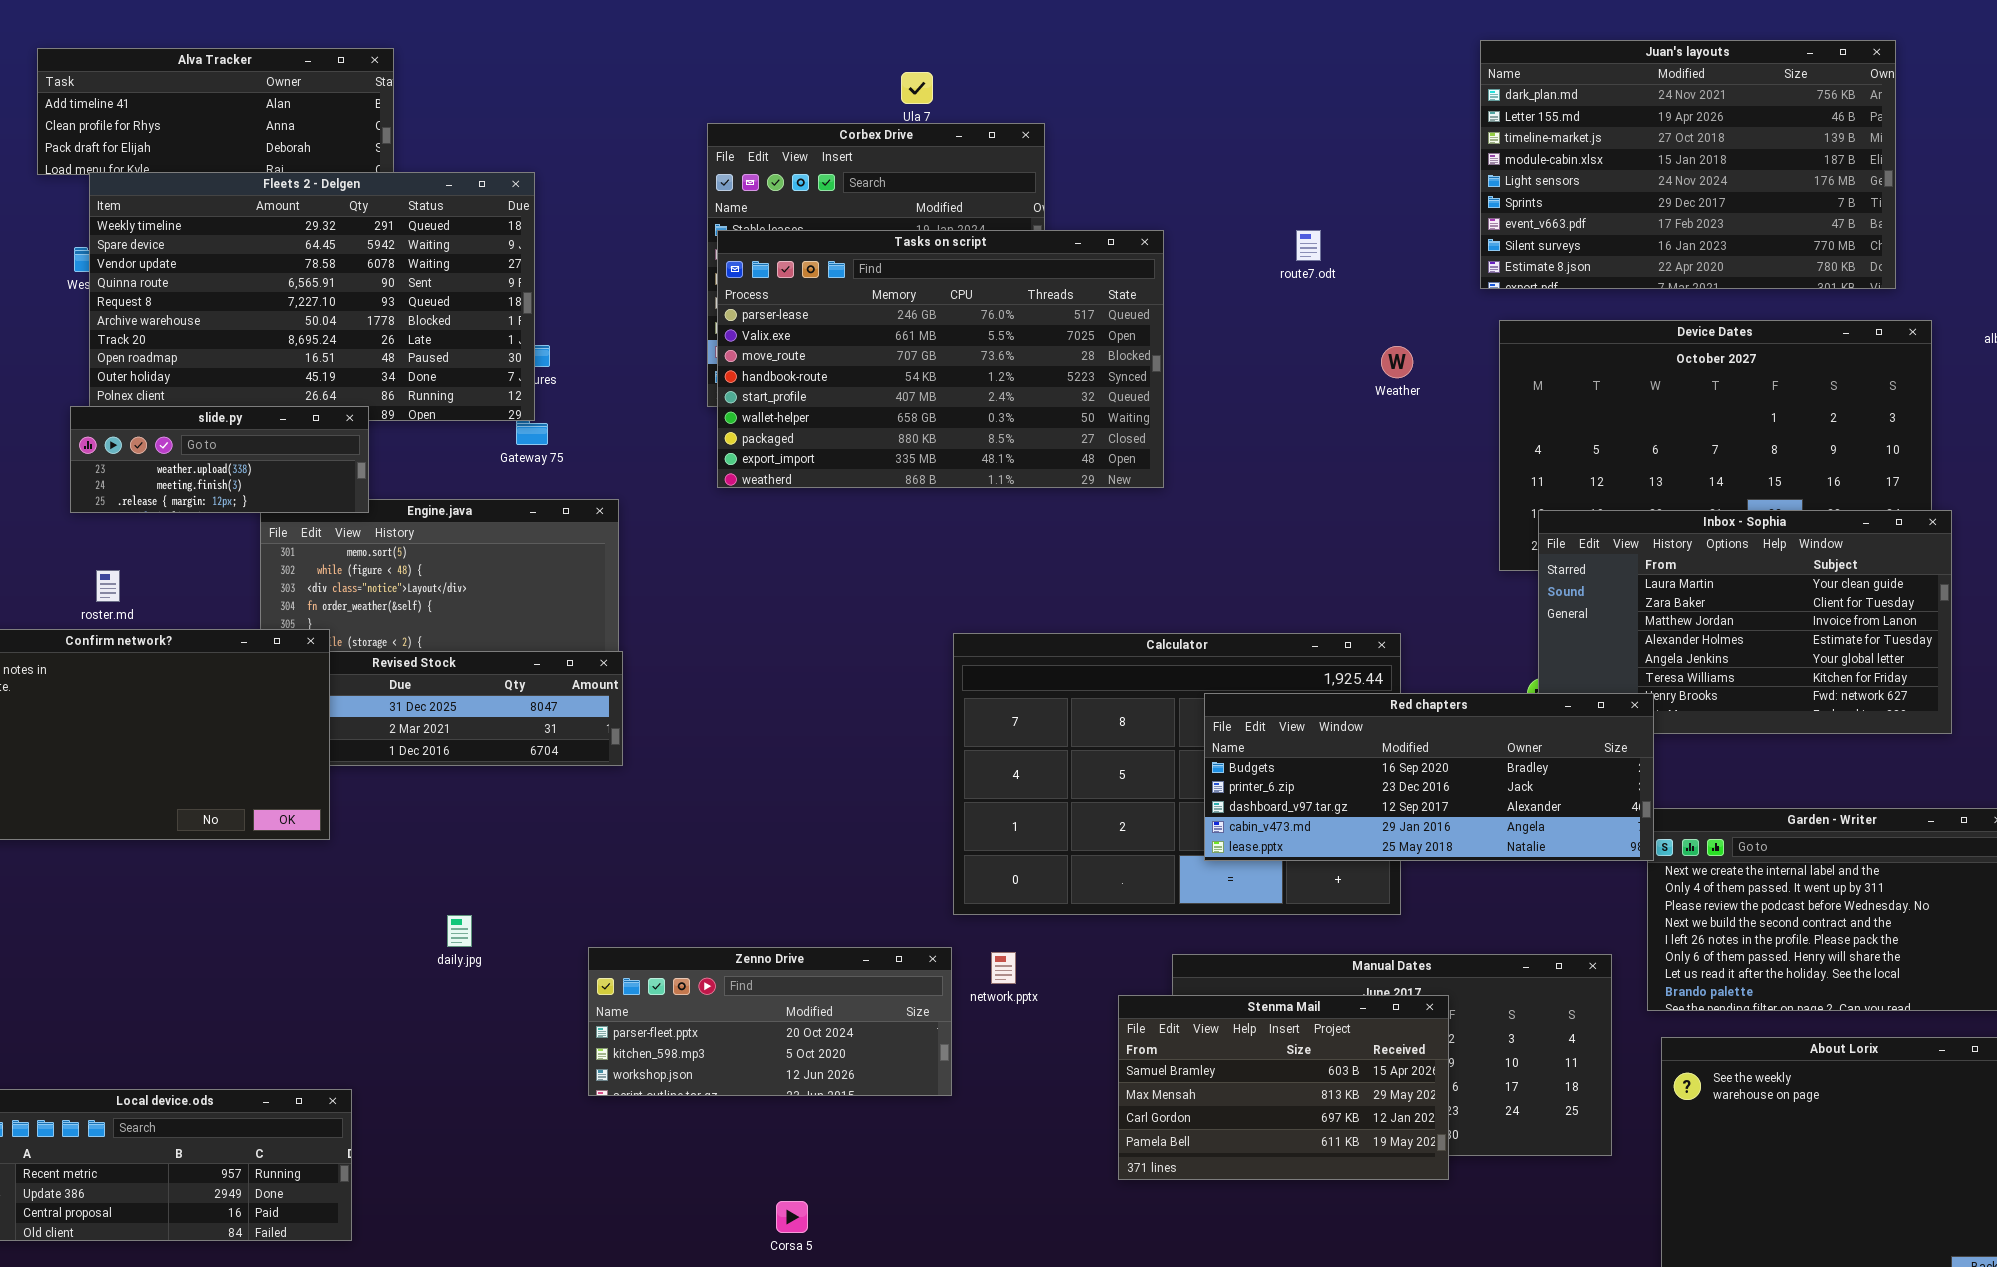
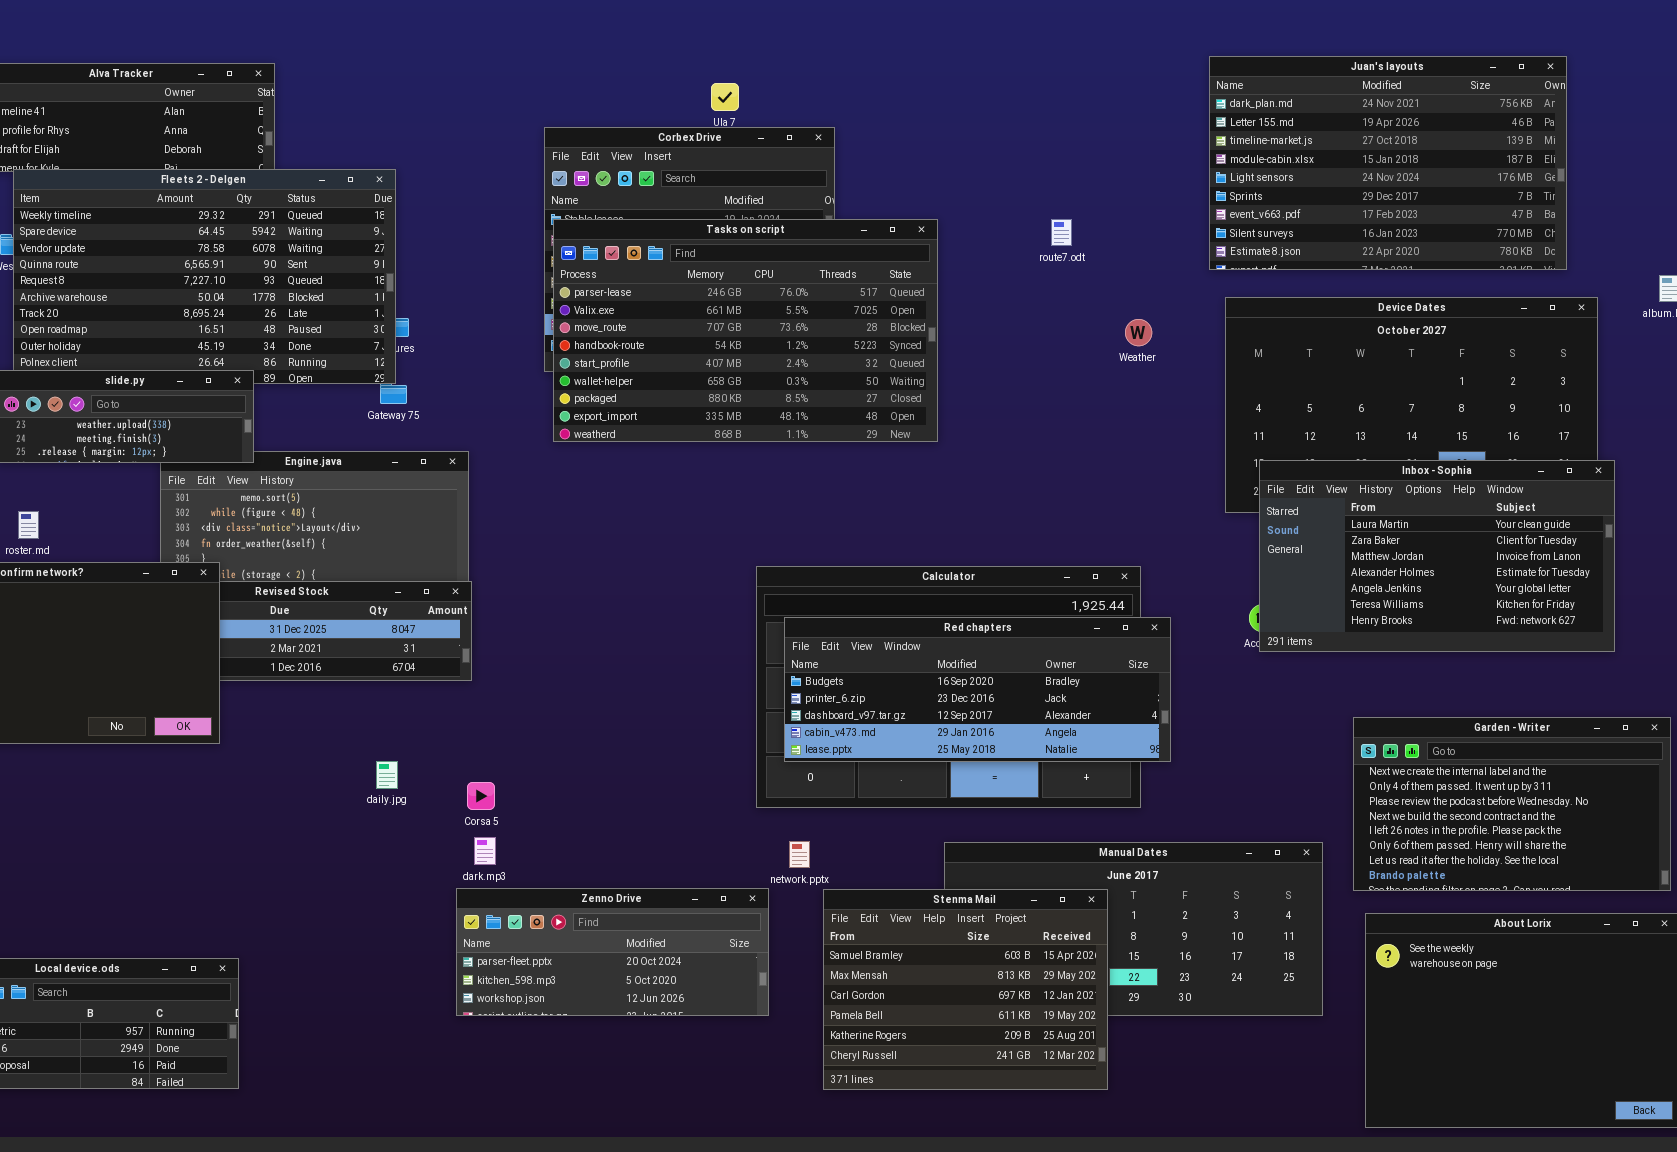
Red chapters: [1204,693,1654,861] -> [784,617,1171,762], moved
daily.jpg: [447,915,472,947] -> [376,761,398,789], moved
Zenno Drive: [588,947,952,1096] -> [456,888,769,1016], moved
Stenma Mail: [1118,995,1449,1180] -> [823,889,1108,1090], moved, resized
Corsa 5: [776,1201,808,1233] -> [467,782,495,810], moved

